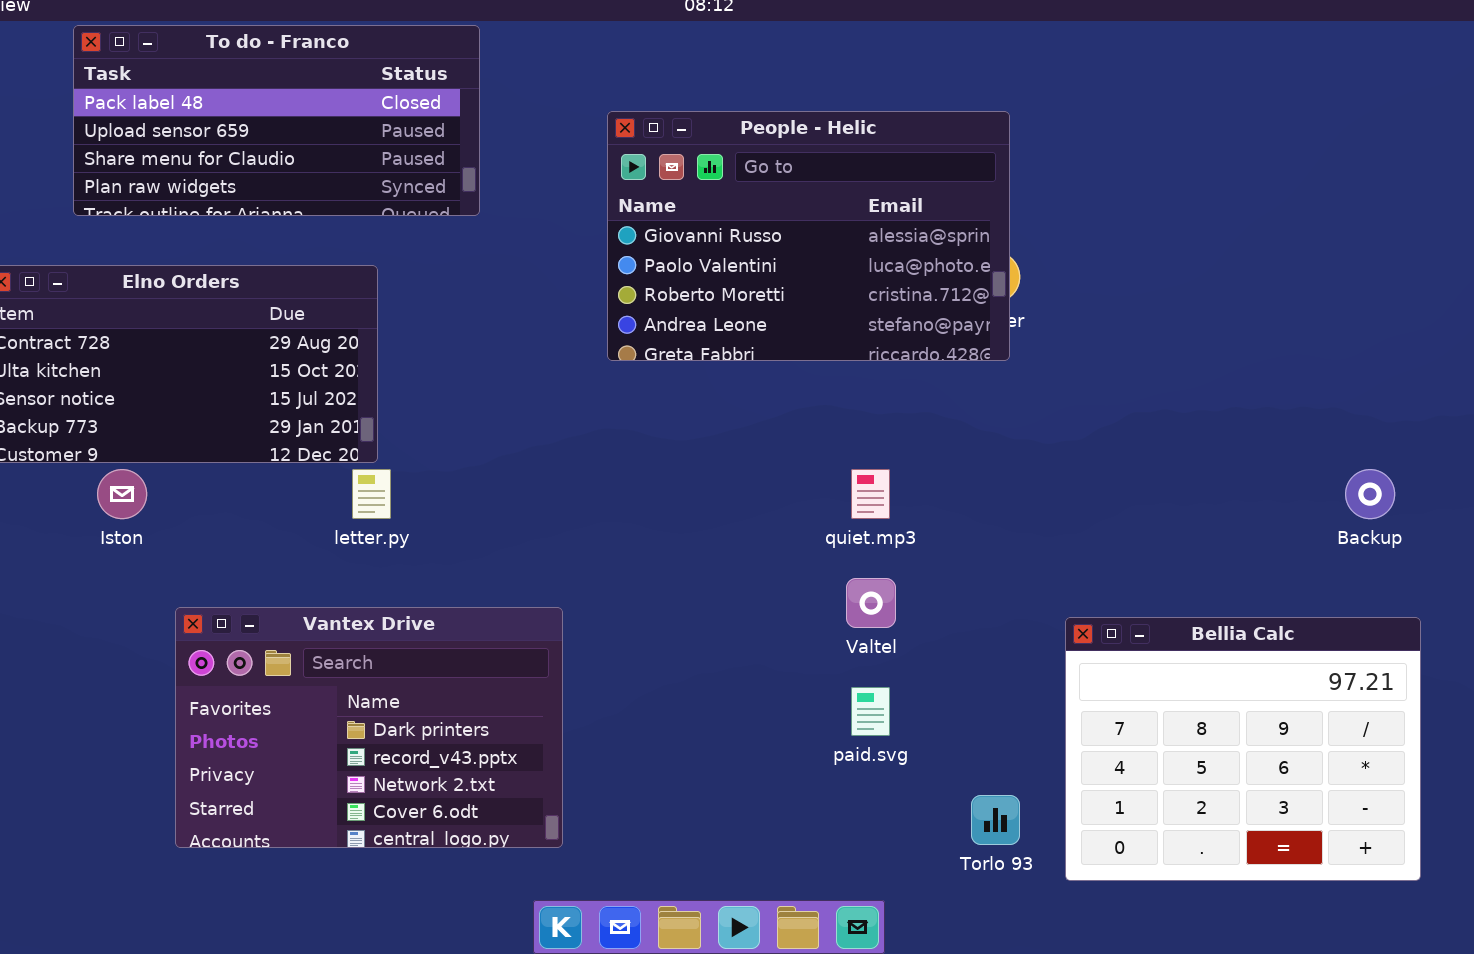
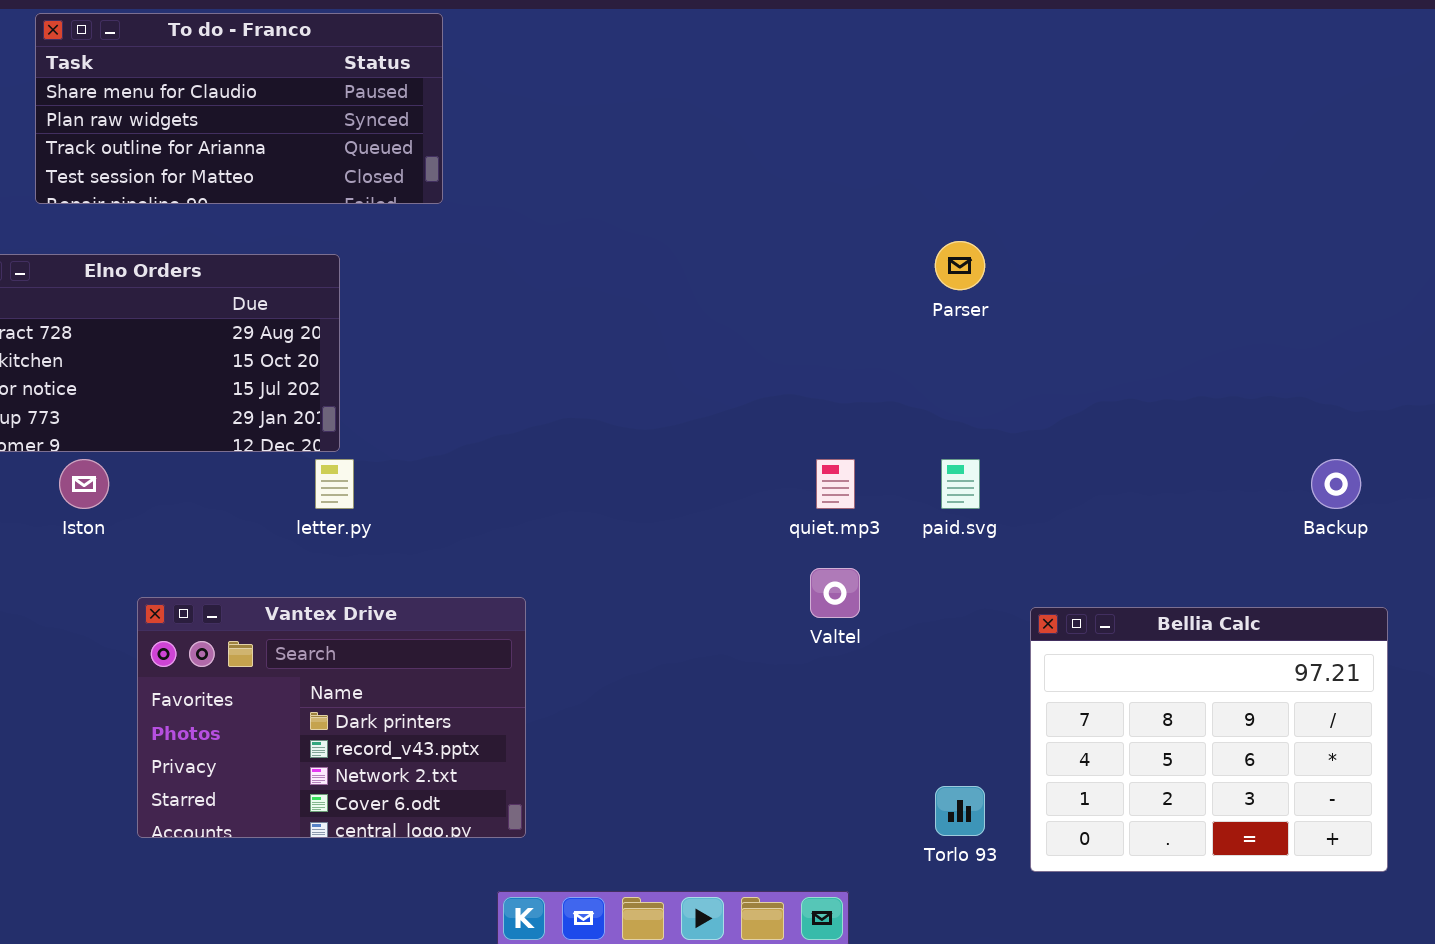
To do - Franco: [73,25,480,216] -> [35,13,443,204], scrolled down 2 rows
People - Helic: [607,111,1010,361] -> none, closed
paid.svg: [851,687,890,736] -> [941,459,980,509], moved

